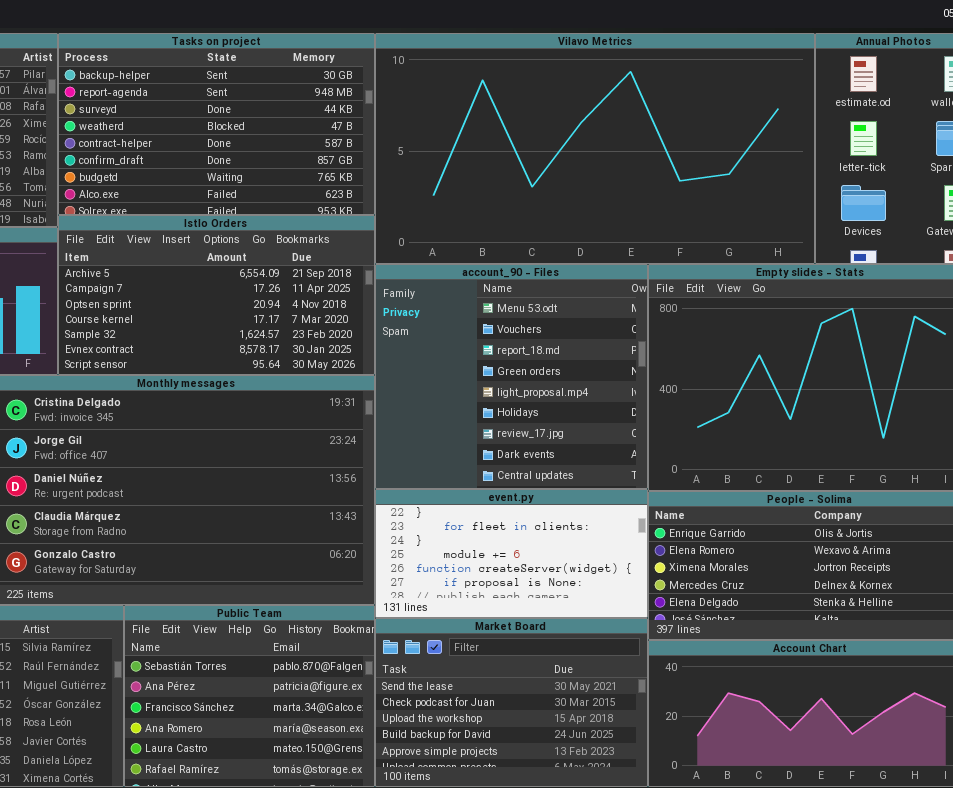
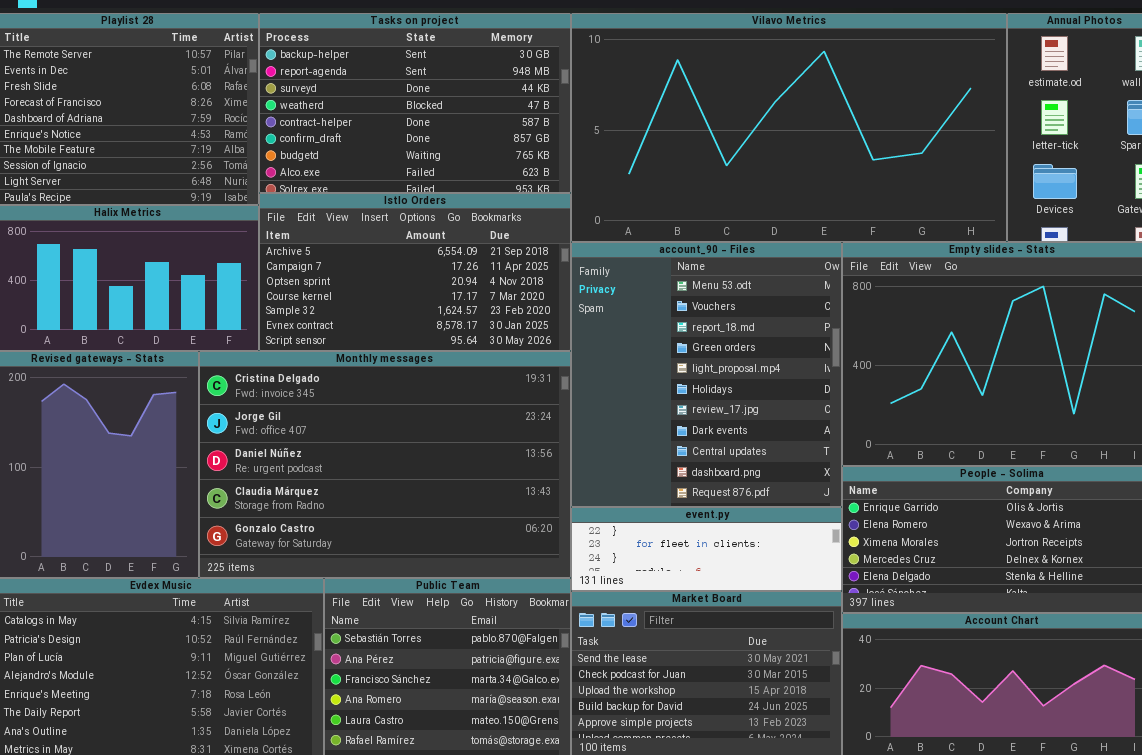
account_90 - Files: [375,264,648,489] -> [571,242,842,507], resized
event.py: [375,489,648,618] -> [571,507,842,591], resized

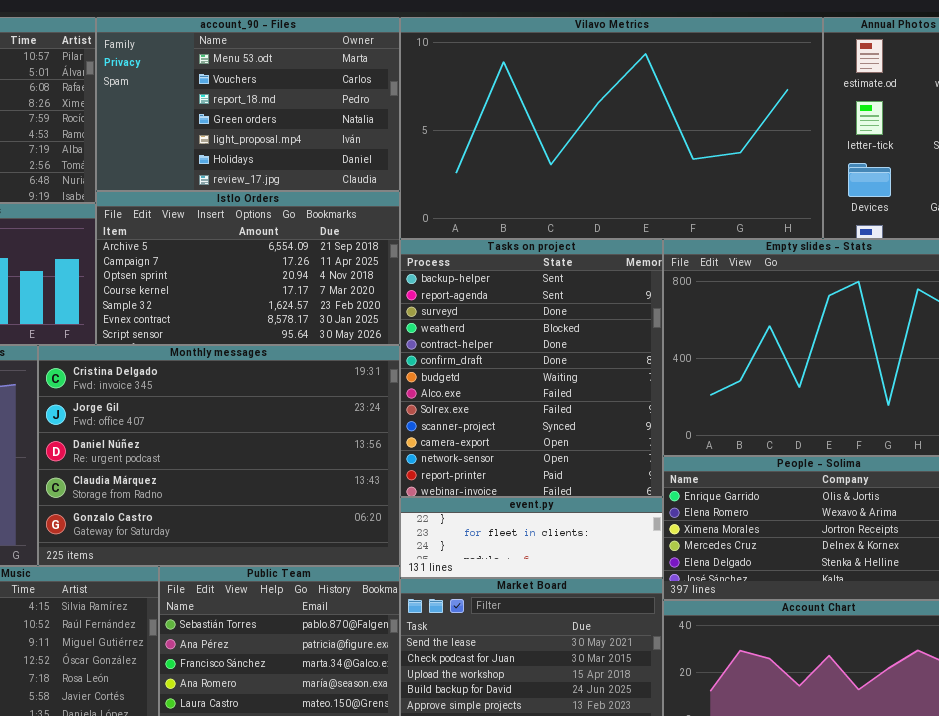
Tasks on project: [259,13,571,193] -> [400,239,663,497], moved, resized
account_90 - Files: [571,242,842,507] -> [96,17,400,191], moved, resized

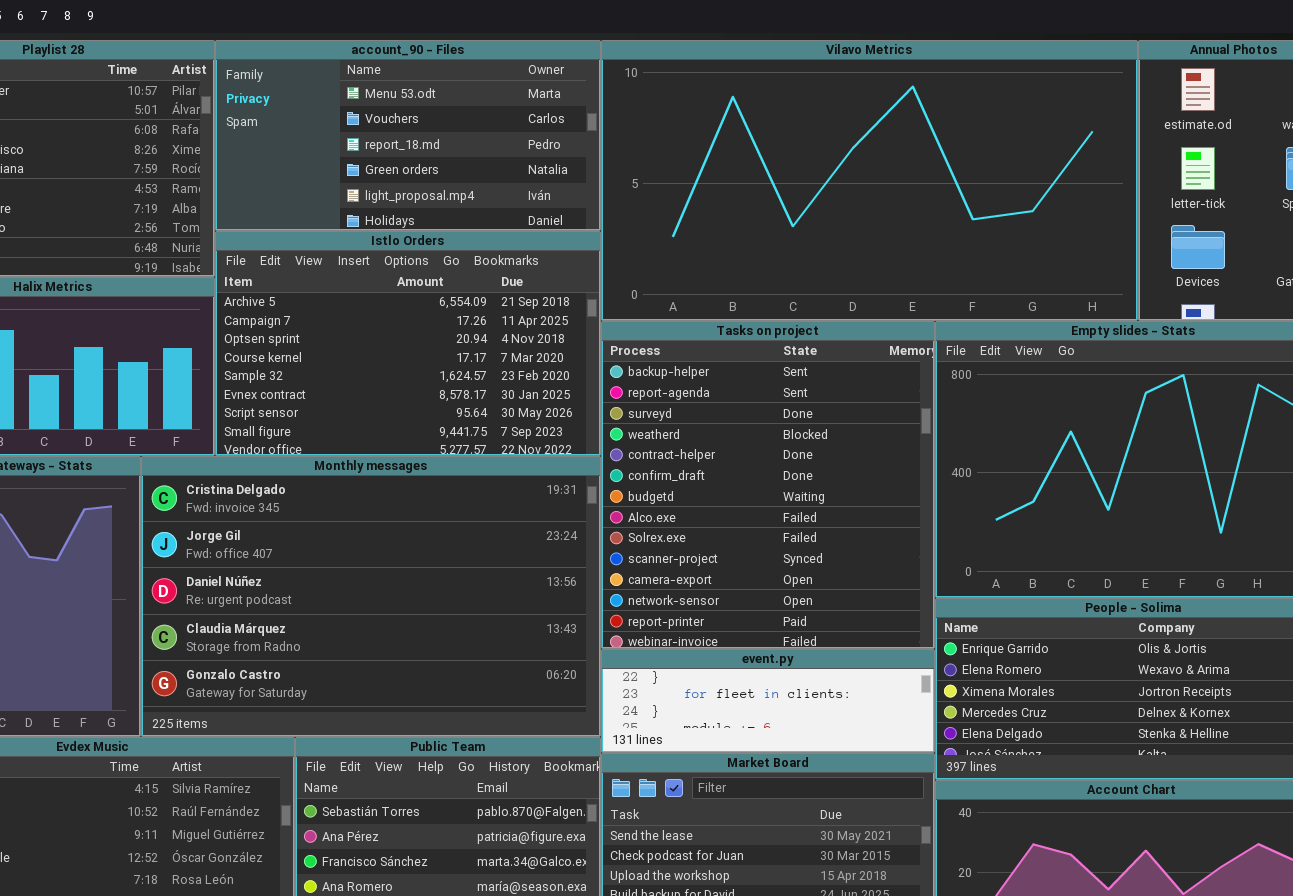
account_90 - Files: [96,17,400,191] -> [215,40,601,231], resized
Istlo Orders: [96,191,400,345] -> [215,231,601,456], resized

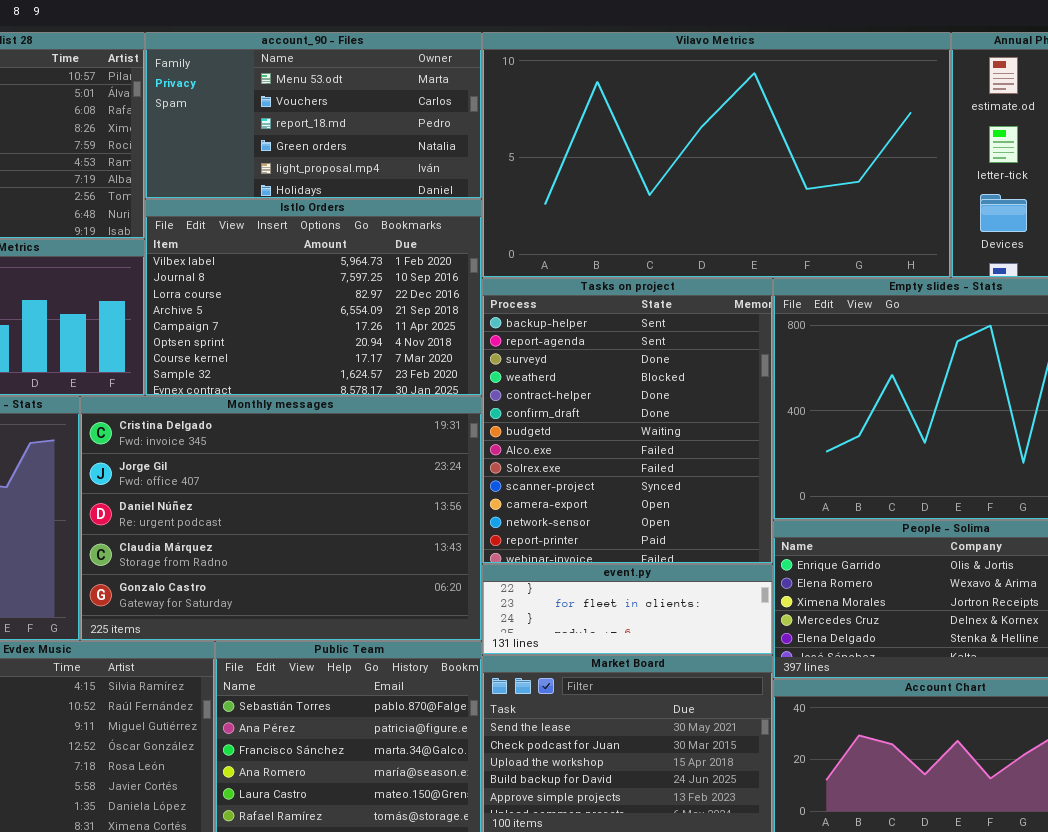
Istlo Orders: [215,231,601,456] -> [145,199,482,396], scrolled up 3 rows

